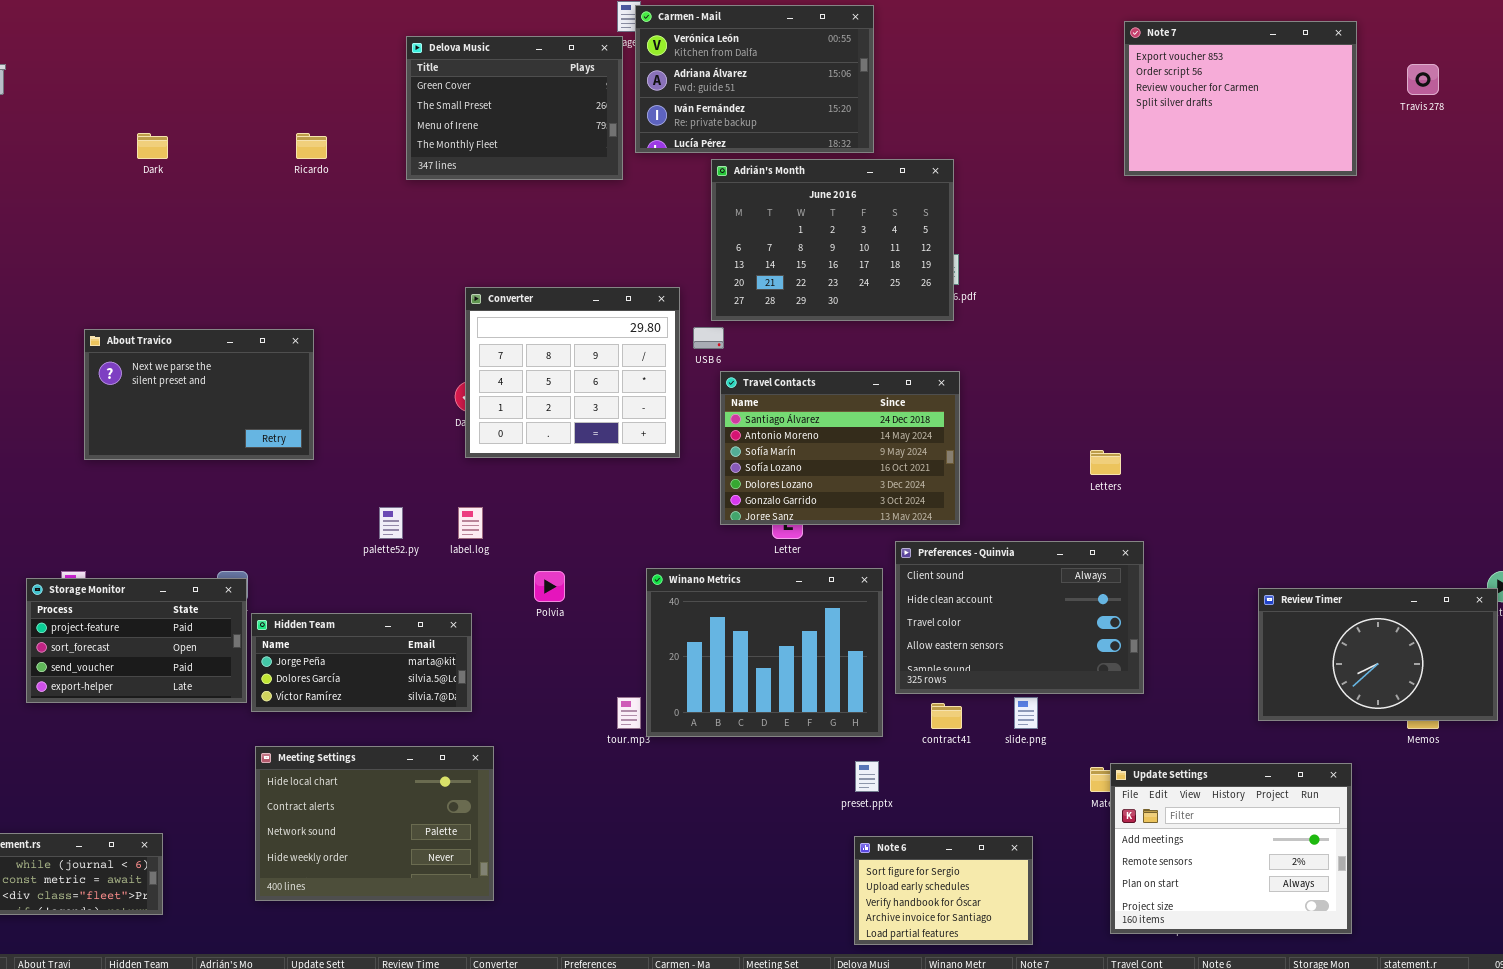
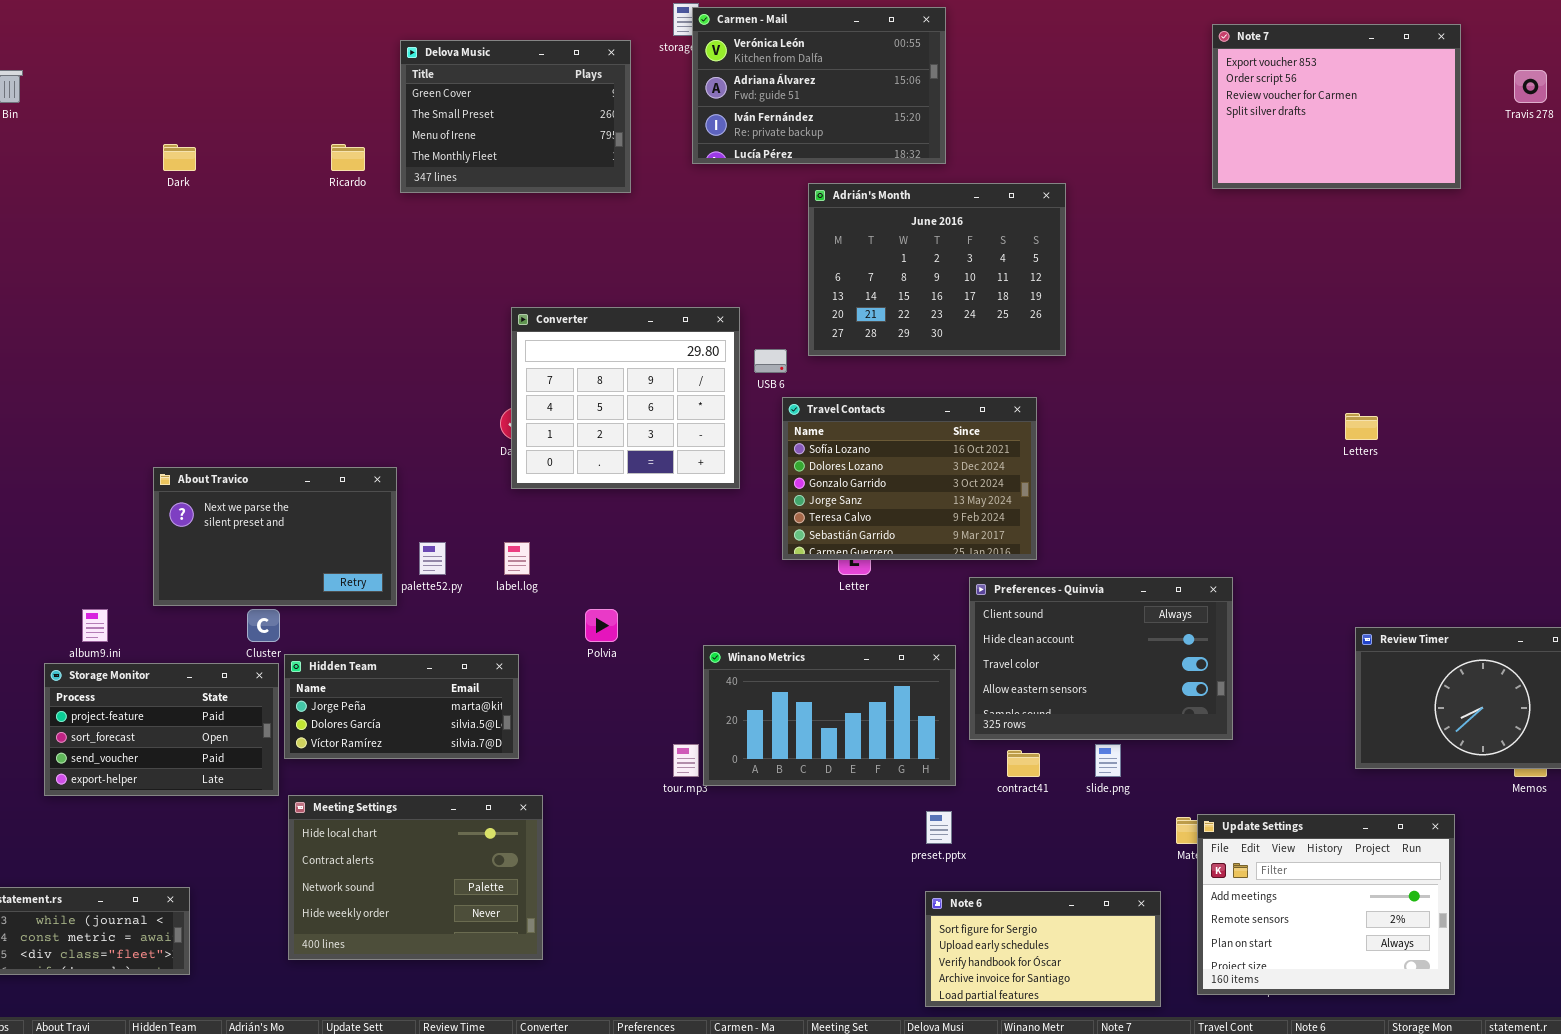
Delova Music: [406,36,623,180] -> [400,40,631,193], moved
Adrián's Month: [711,159,954,321] -> [808,183,1066,356], moved
About Travico: [84,329,314,460] -> [153,467,397,606], moved
Travel Contacts: [720,371,960,525] -> [782,397,1037,560], scrolled down 3 rows
Letters: [1090,450,1121,475] -> [1345,413,1378,440], moved
Winano Metrics: [646,568,883,737] -> [703,645,956,786], resized
Storage Monitor: [26,578,247,703] -> [44,663,279,796], moved
Note 6: [854,836,1033,945] -> [925,891,1161,1007], resized

